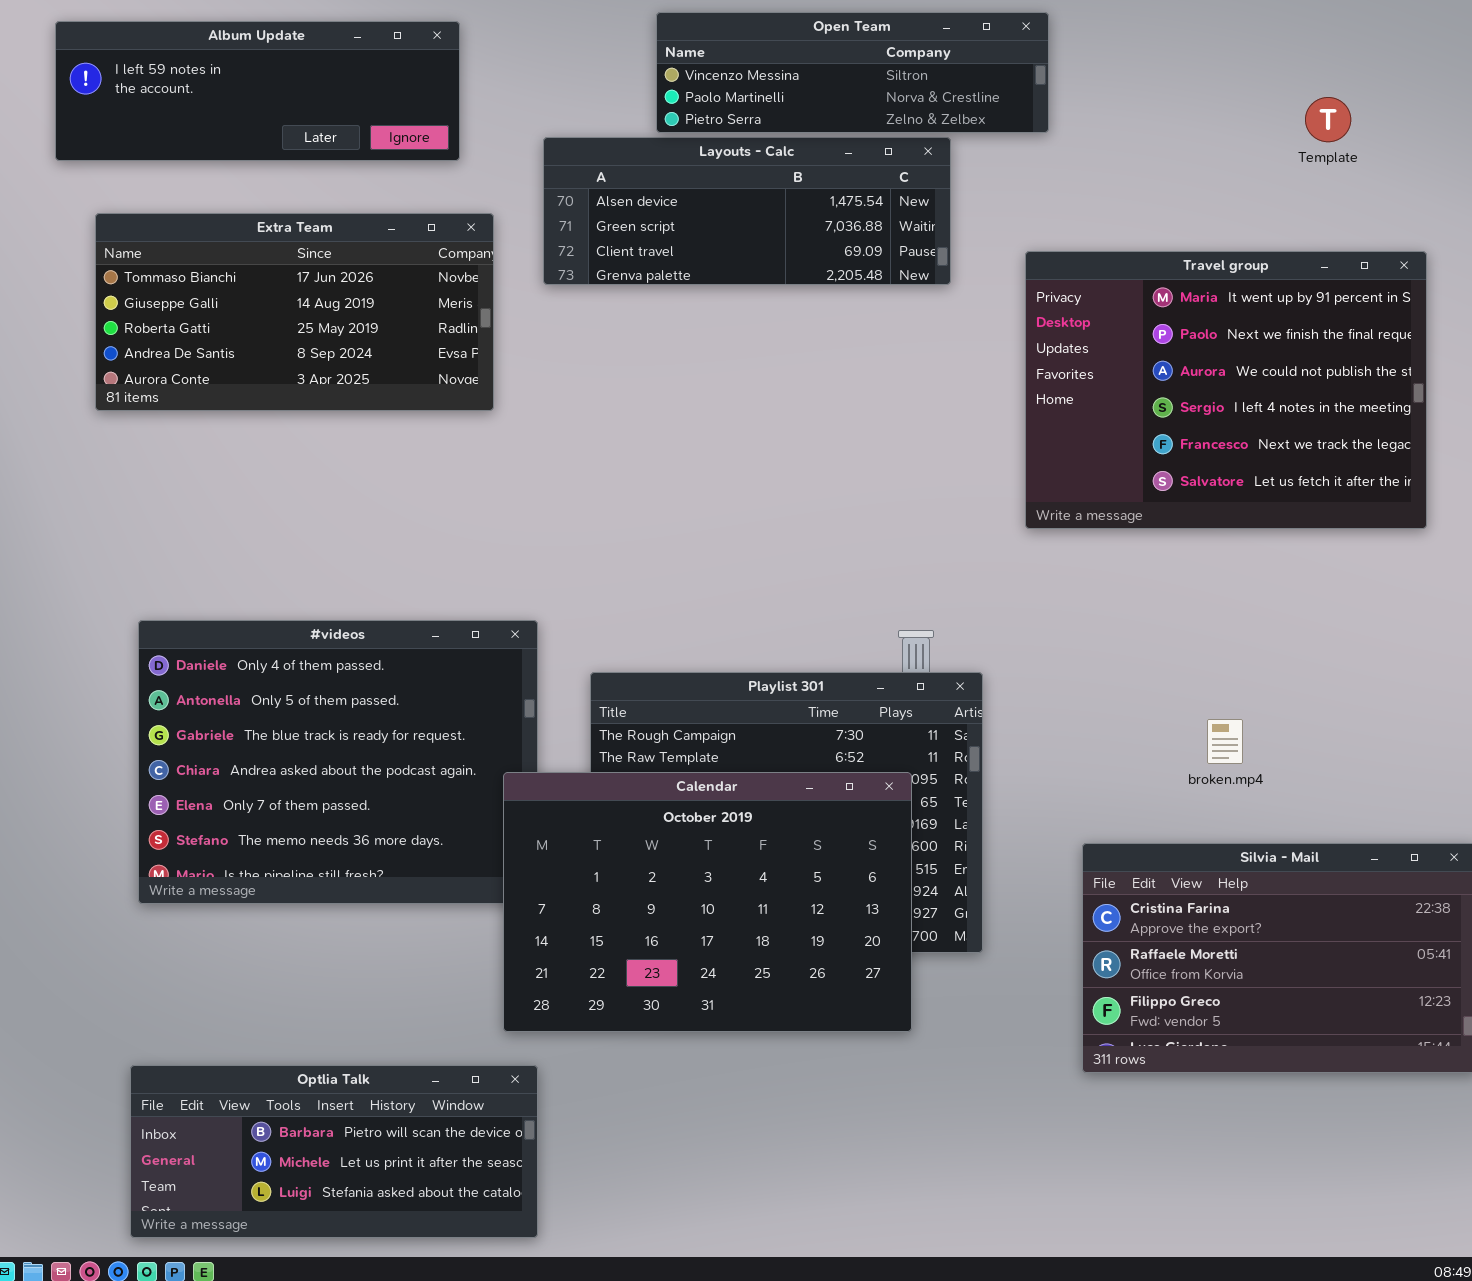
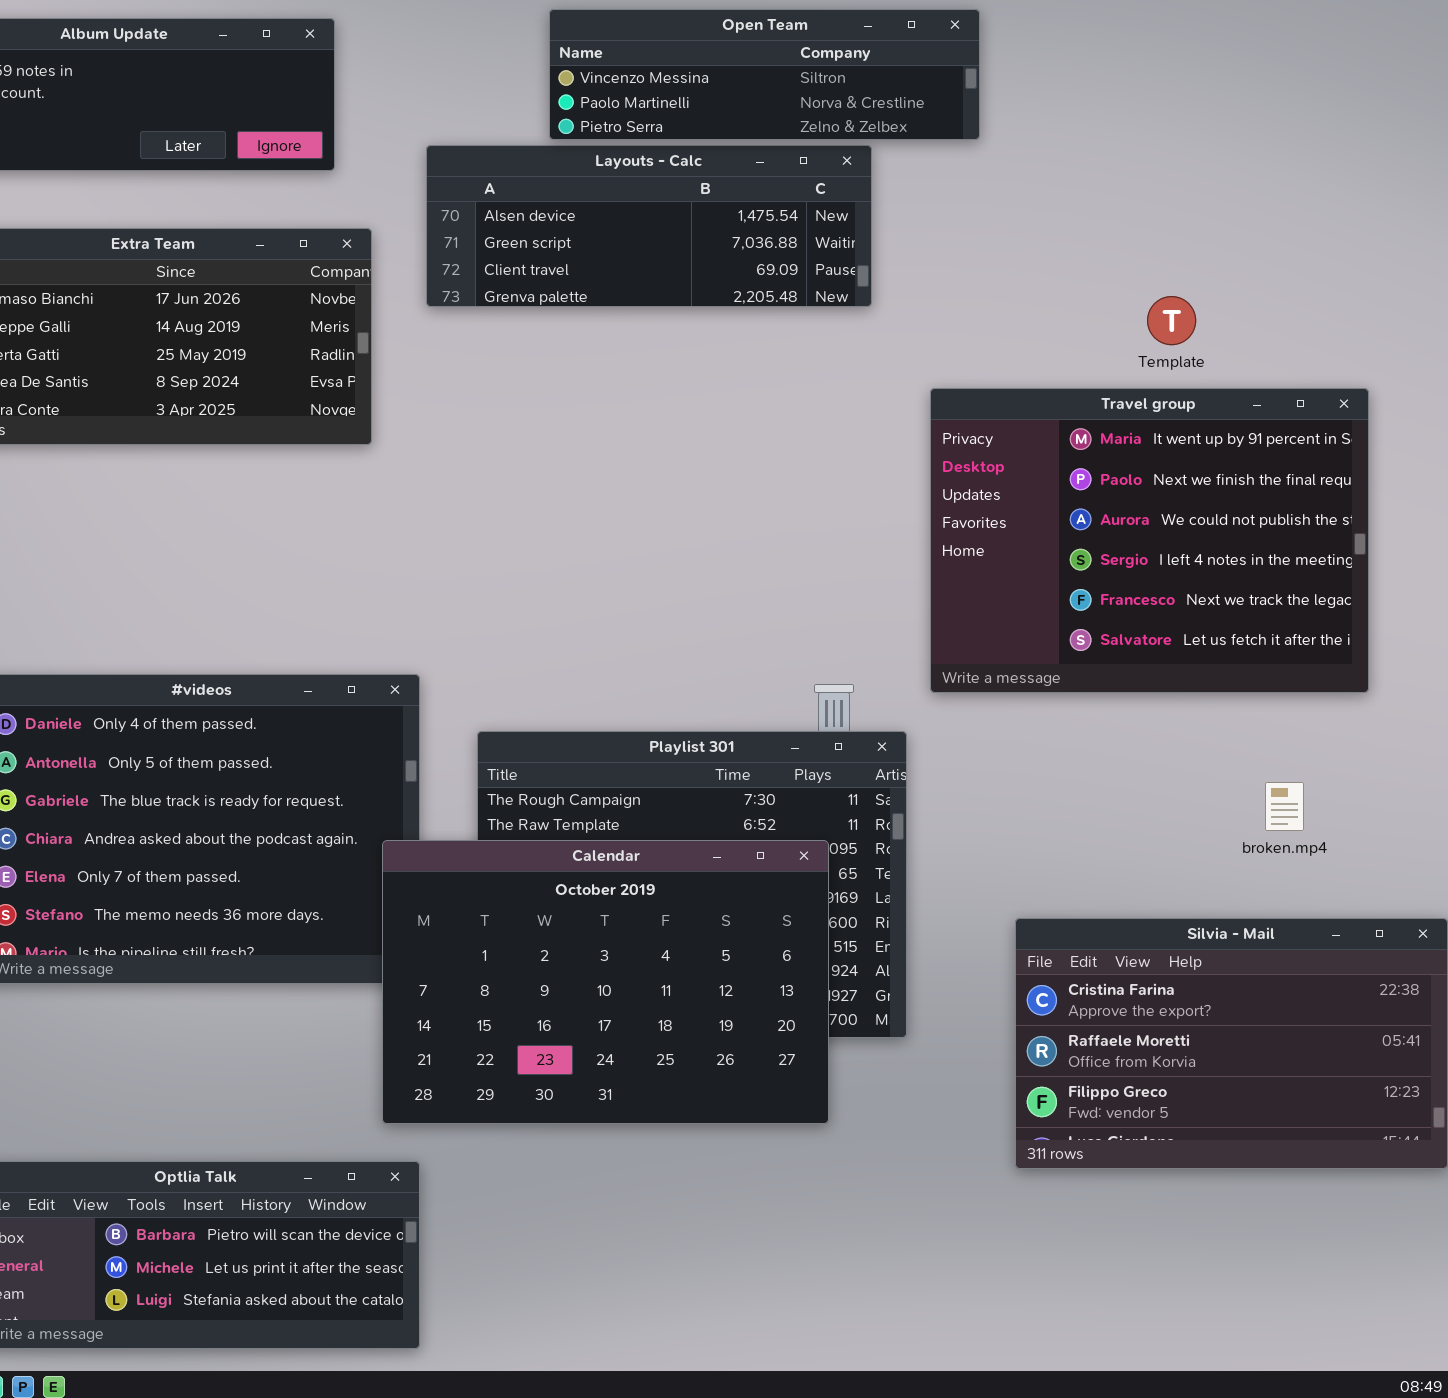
Template: [1305,97,1351,142] -> [1147,296,1196,345], moved
Travel group: [1025,251,1427,529] -> [930,388,1369,693], moved
broken.mp4: [1207,719,1243,764] -> [1265,782,1304,831], moved

